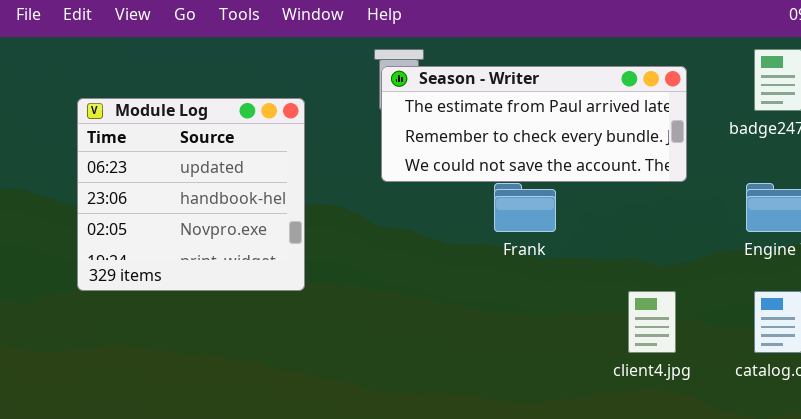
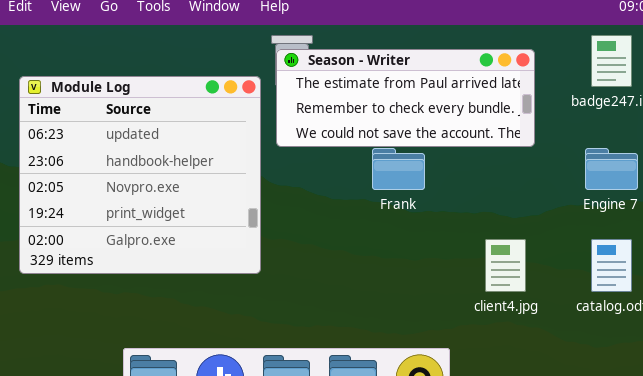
Module Log: [77,98,305,291] -> [19,76,261,274], resized

